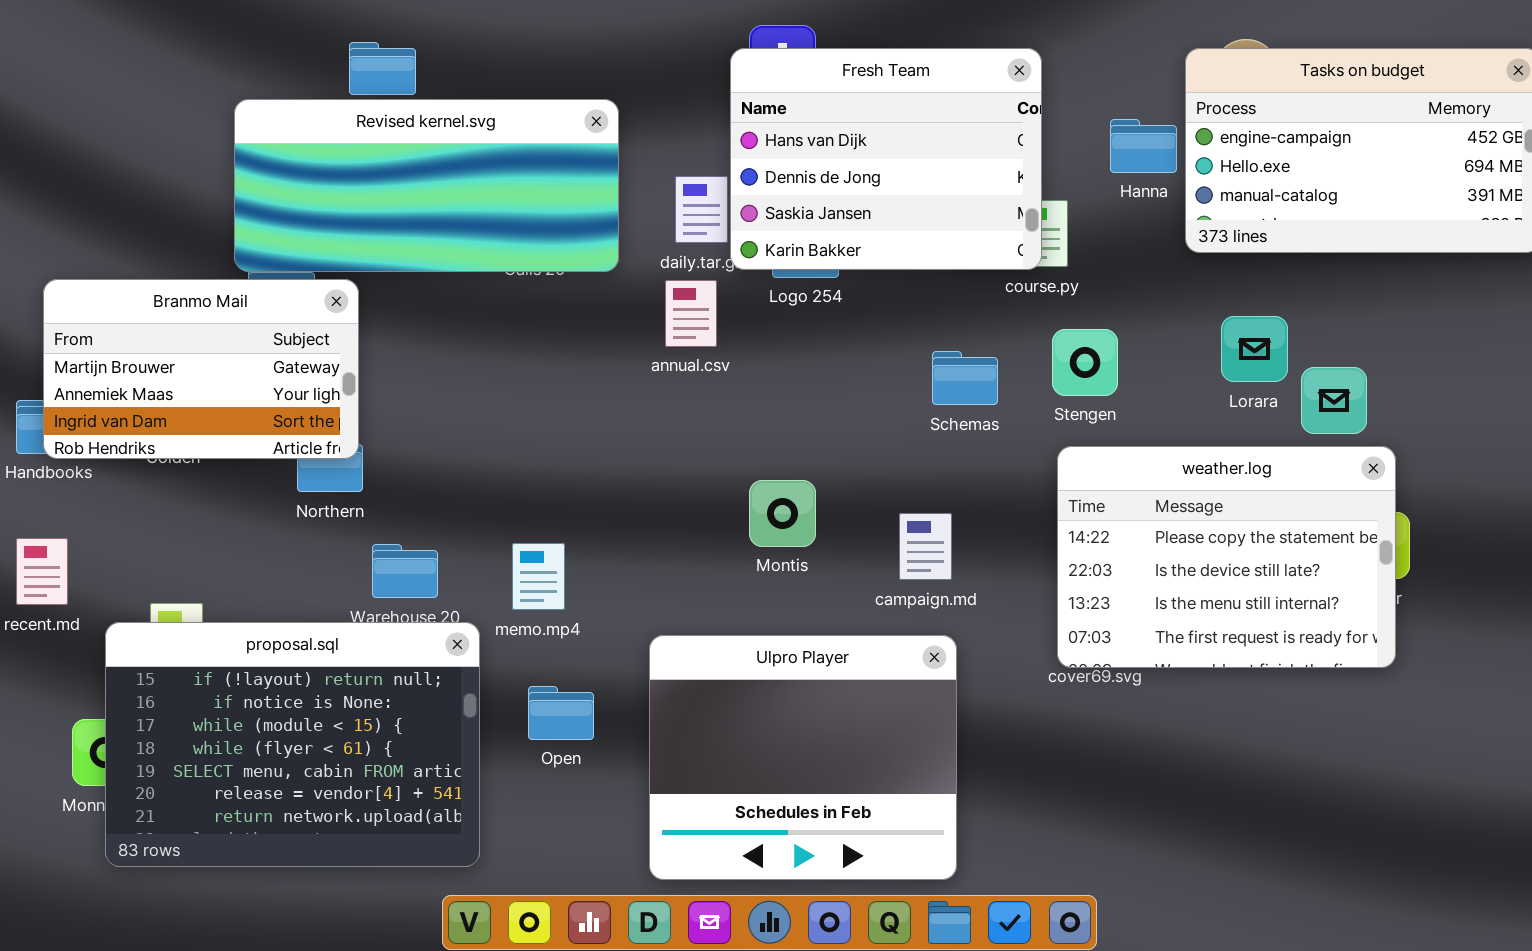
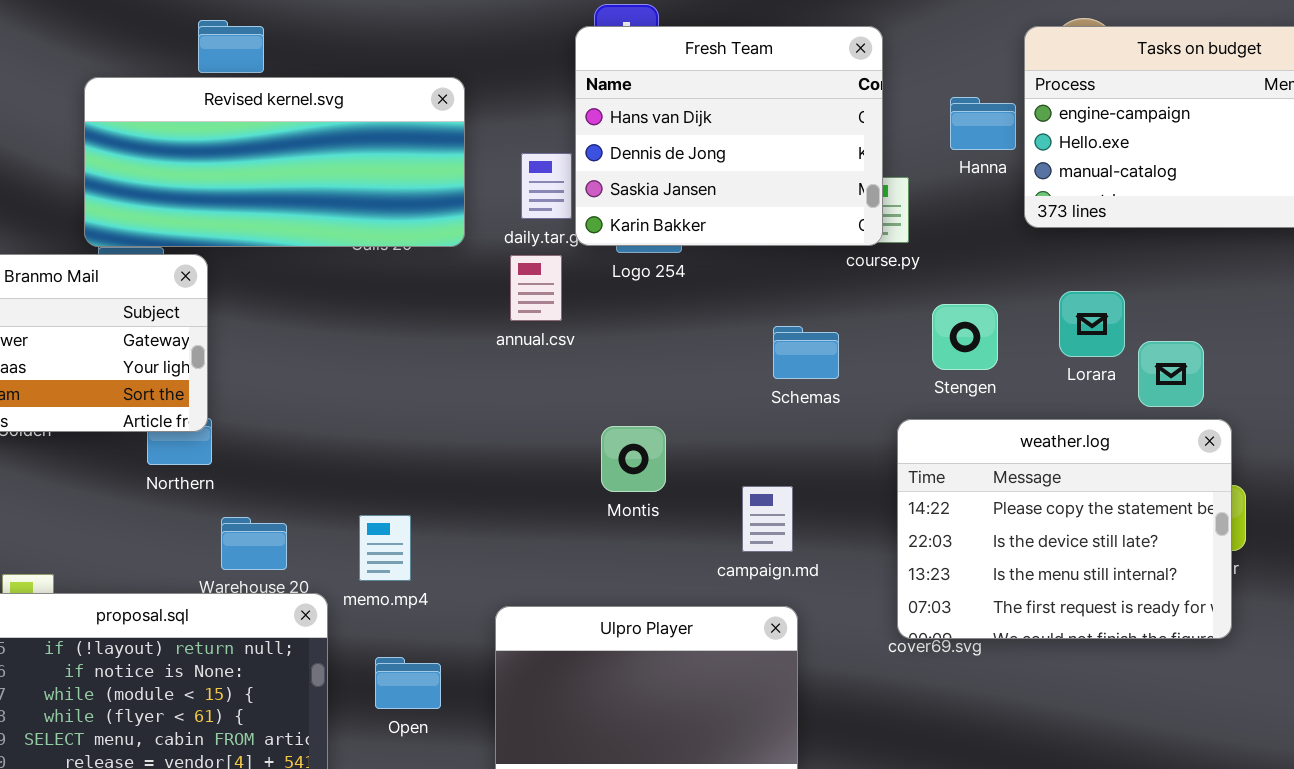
Stengen: [1052,329,1118,396] -> [932,304,998,370], moved
Montis: [749,480,816,547] -> [601,426,666,492], moved

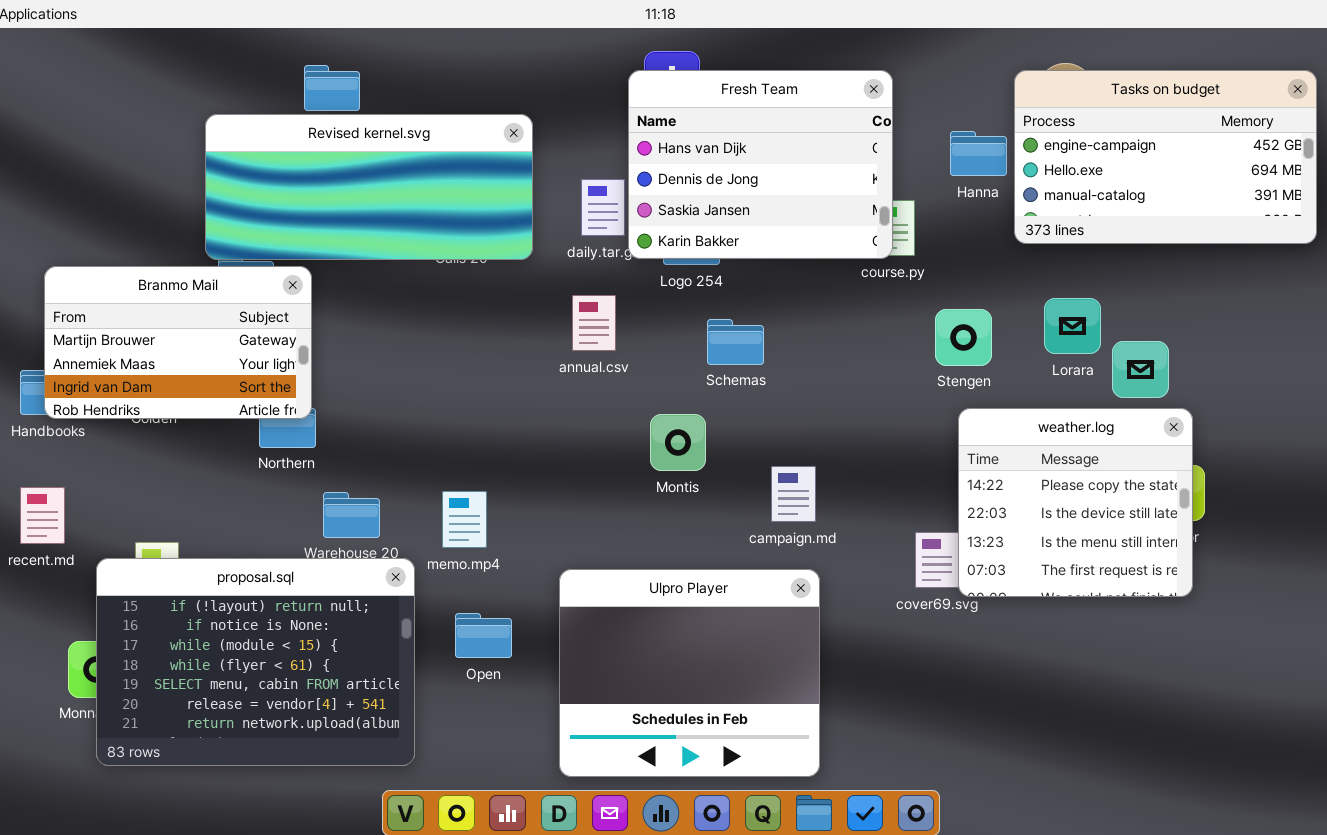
annual.csv: [510,255,562,321] -> [572,295,616,351], moved
Schemas: [773,326,839,379] -> [707,319,764,365], moved
weather.log: [897,419,1232,639] -> [958,408,1193,597], resized

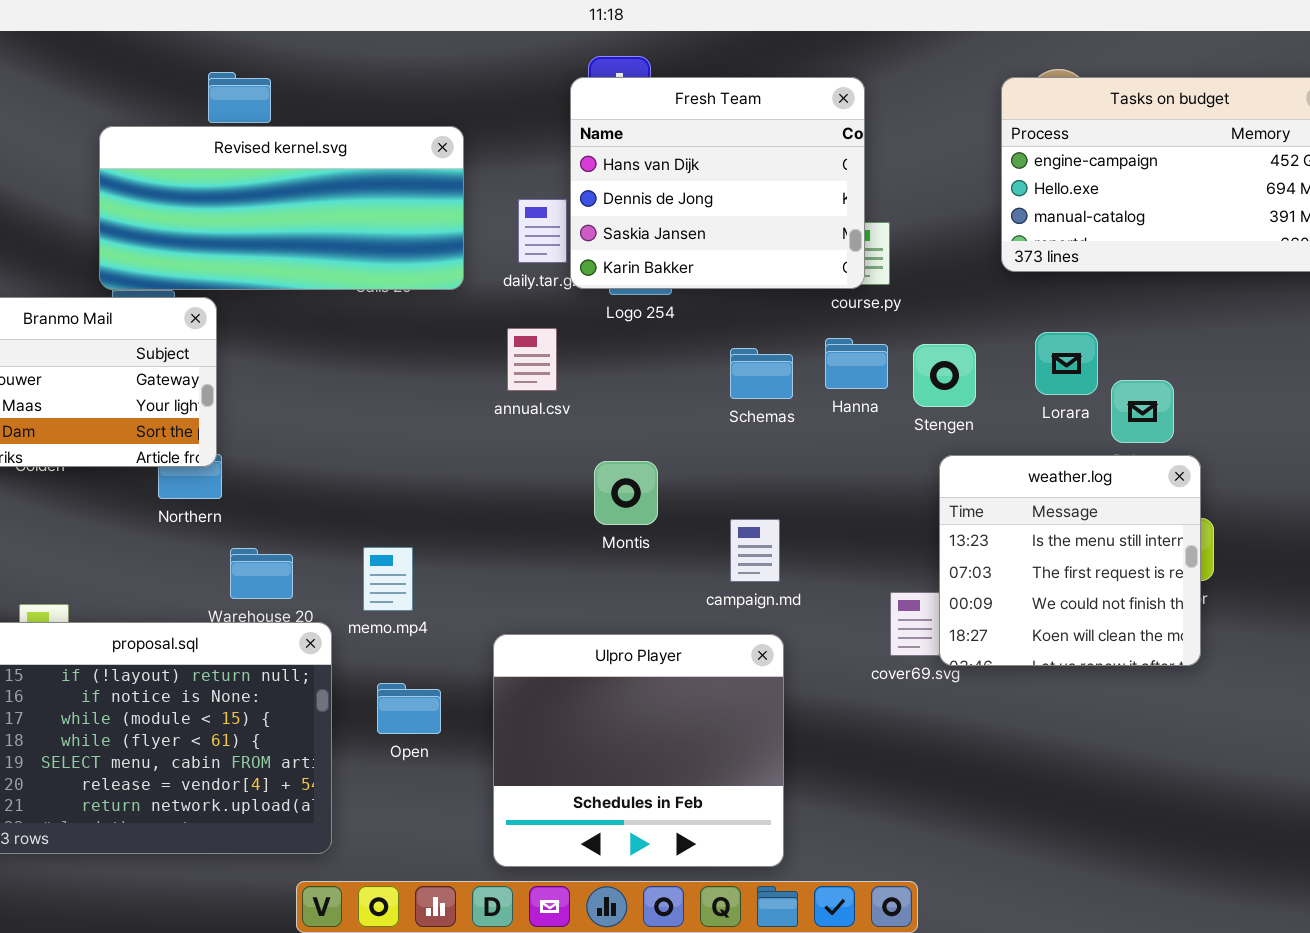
Hanna: [950,131,1007,176] -> [825,338,888,389], moved
Schemas: [707,319,764,365] -> [730,348,793,399], moved
weather.log: [958,408,1193,597] -> [939,455,1201,666], scrolled down 2 rows

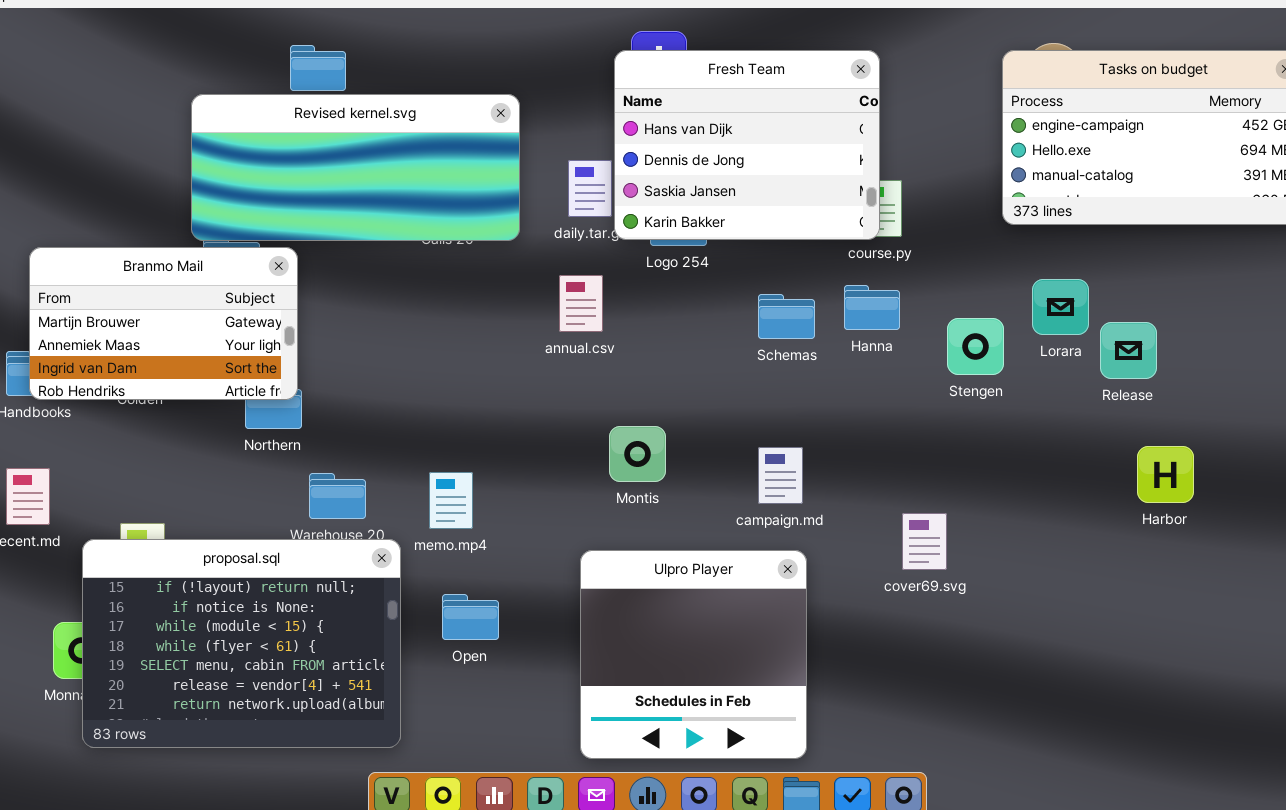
Stengen: [913,344,976,407] -> [947,318,1004,375], moved
weather.log: [939,455,1201,666] -> none, closed
Montis: [594,461,658,525] -> [609,426,666,482], moved
Ulpro Player: [493,634,784,867] -> [580,550,807,759], resized

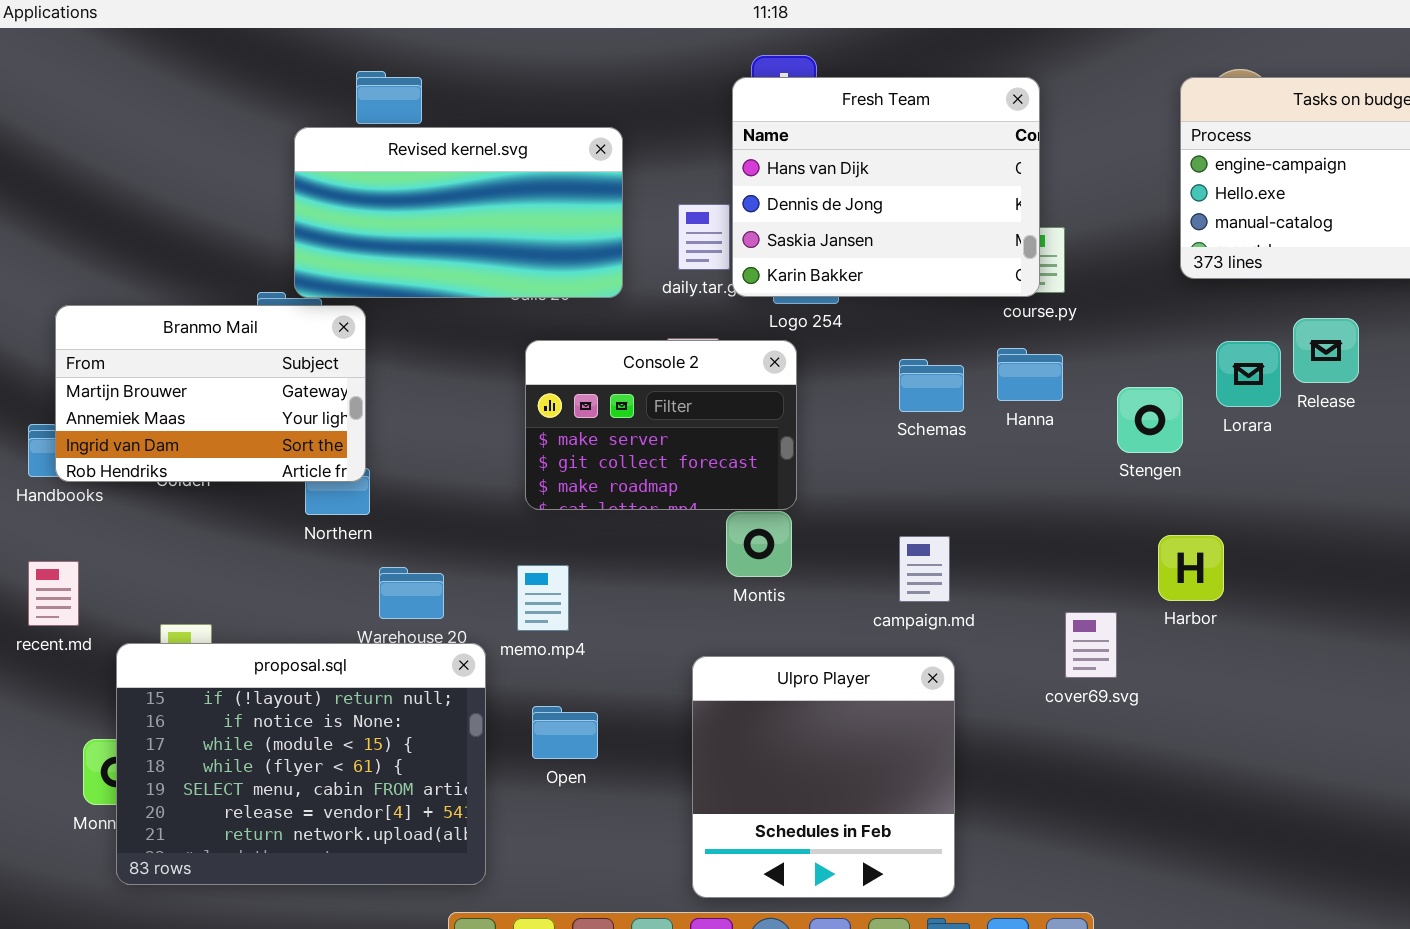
Revised kernel.svg: [191,94,520,241] -> [294,127,623,298], resized
Console 2: none -> [525,340,797,510], opened
Release: [1100,322,1157,379] -> [1293,318,1359,383], moved
Harbor: [1137,446,1194,503] -> [1158,535,1224,601], moved

